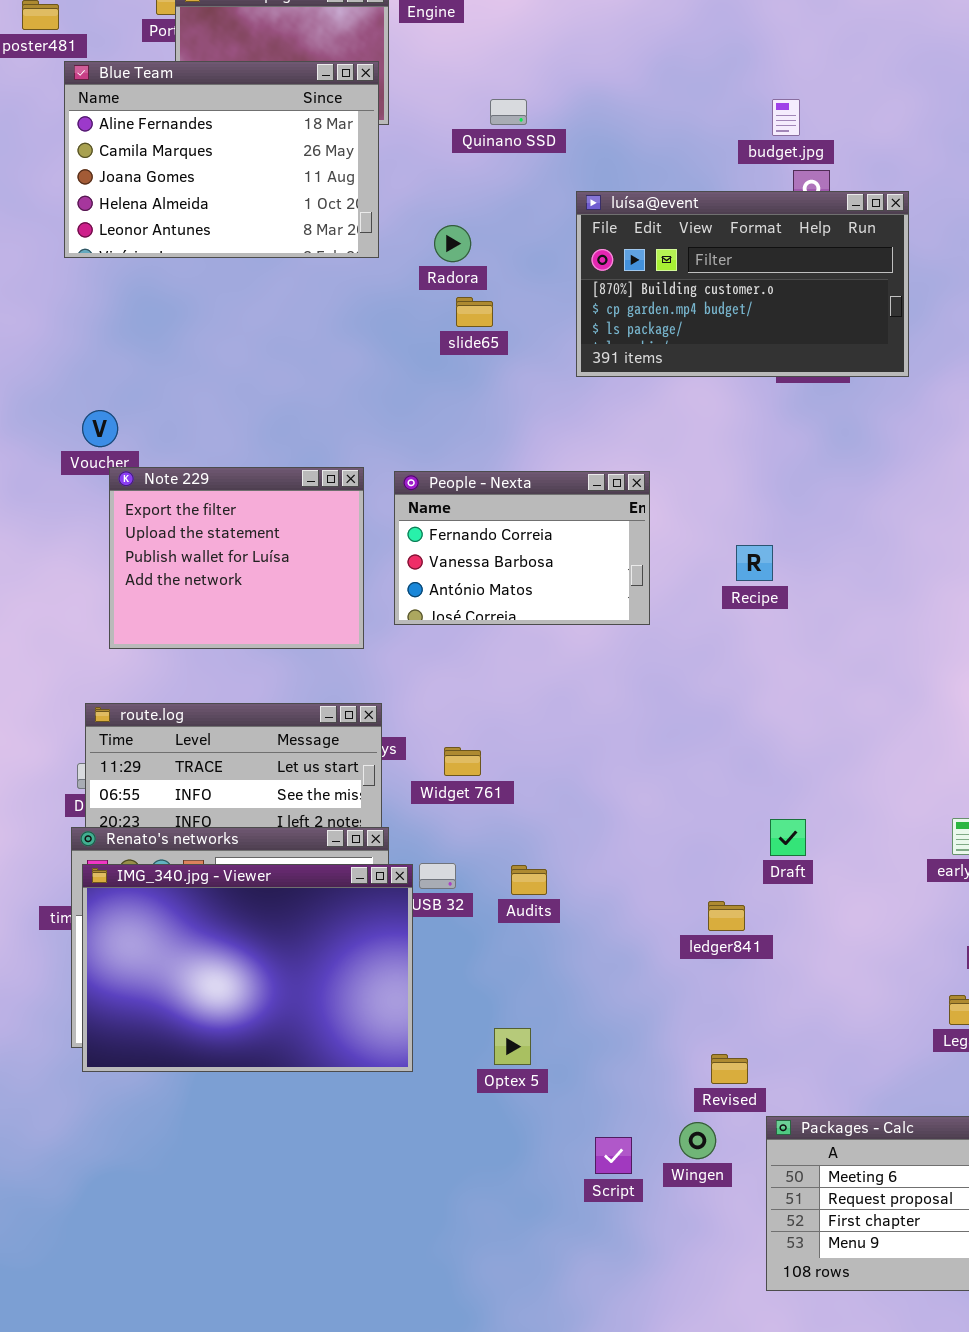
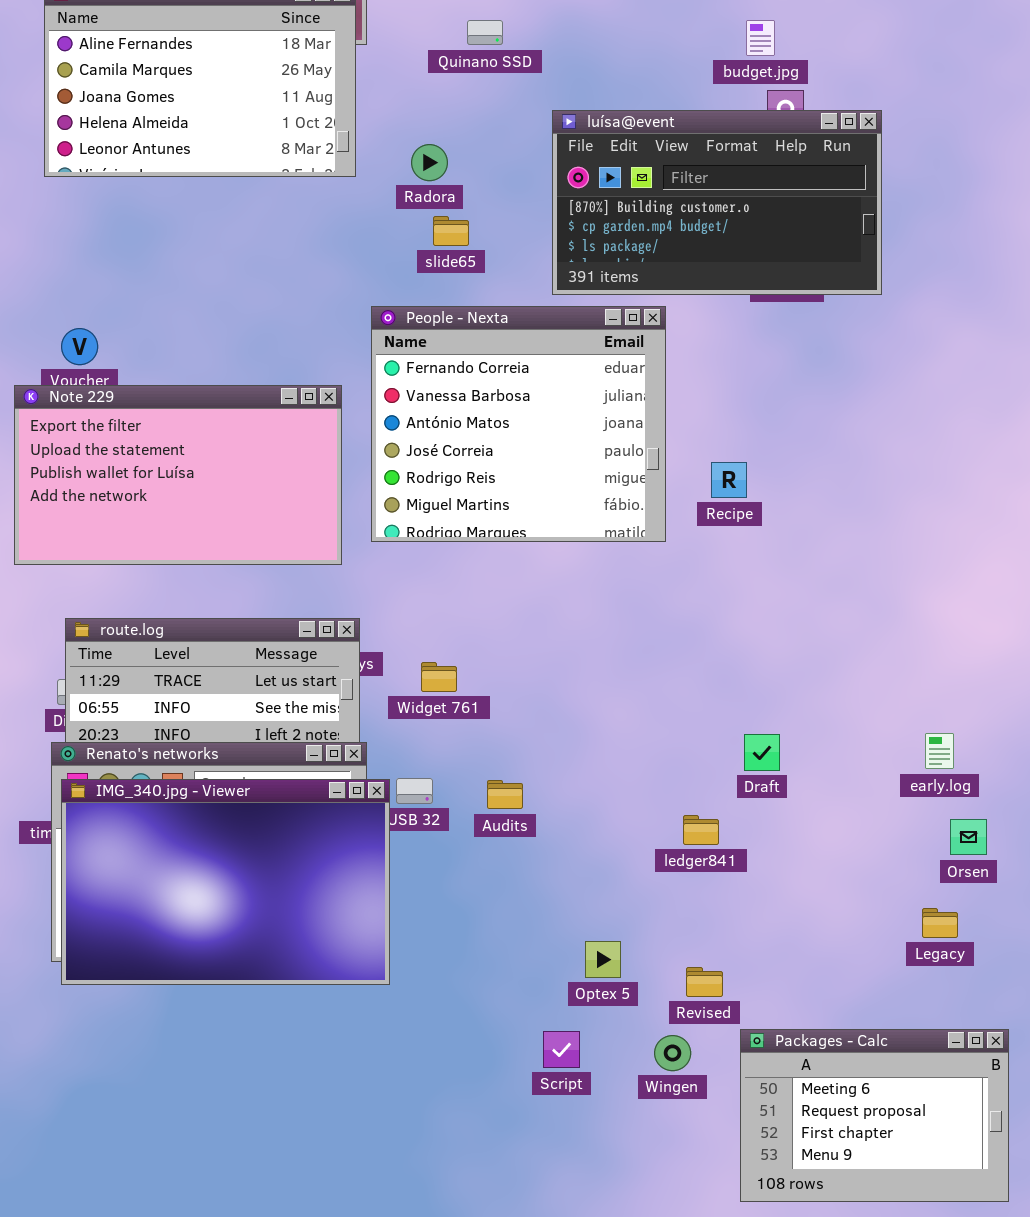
Note 229: [109,467,364,649] -> [14,385,342,565], resized
People - Nexta: [394,471,650,625] -> [371,306,666,542], resized
Optex 5: [494,1028,531,1065] -> [585,941,621,978], moved
Script: [595,1137,632,1174] -> [543,1031,580,1068], moved

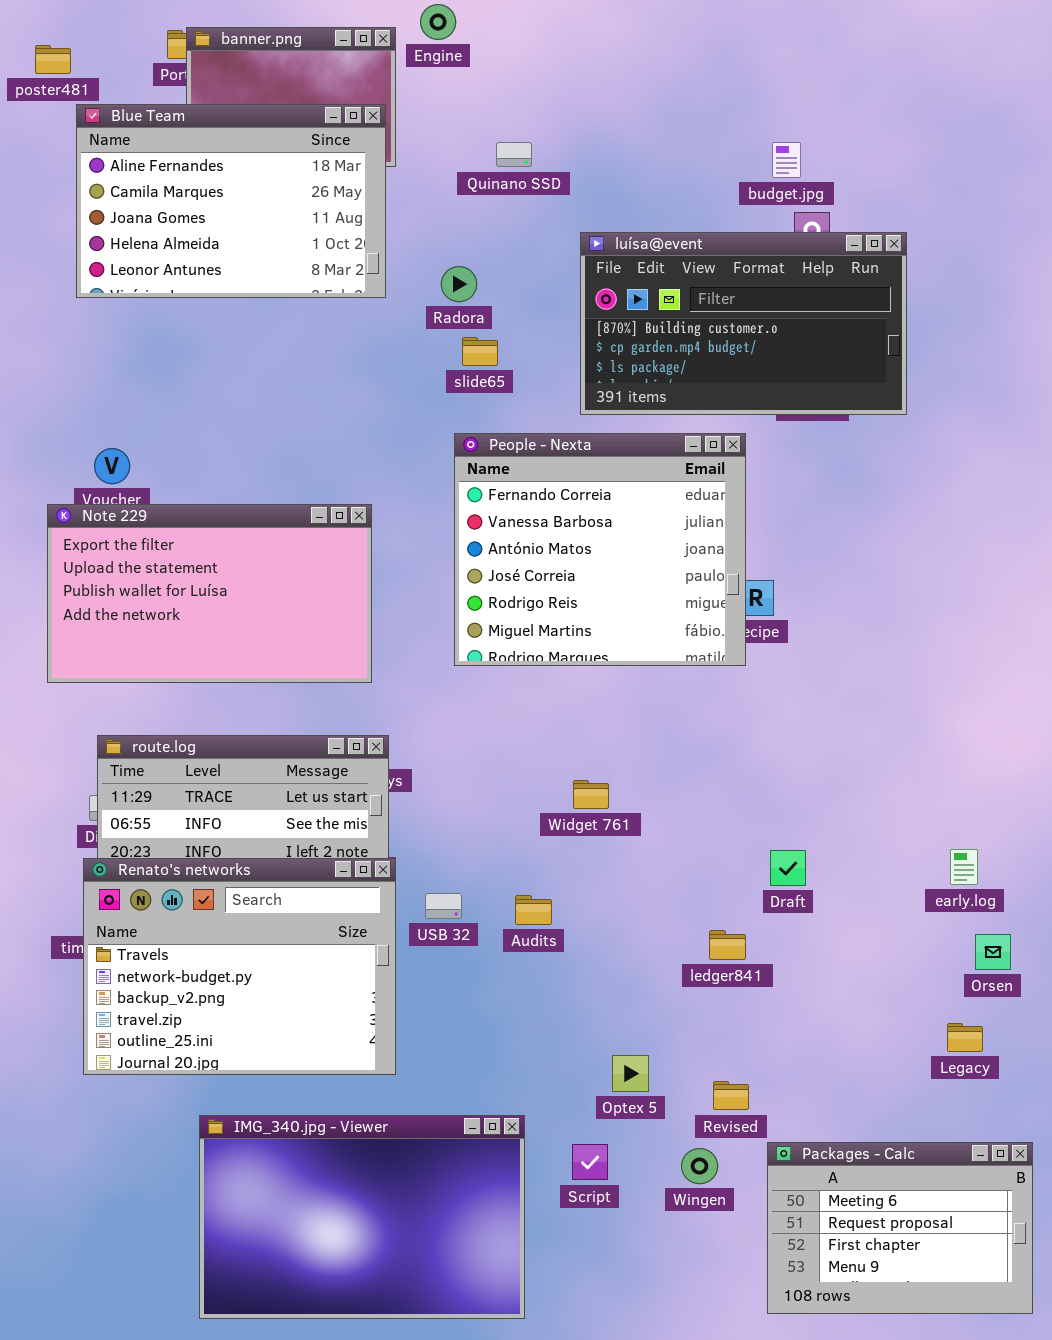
People - Nexta: [371,306,666,542] -> [454,433,746,666], moved
Widget 761: [421,662,457,692] -> [573,780,609,809], moved
IMG_340.jpg - Viewer: [61,779,390,985] -> [199,1115,525,1319], moved

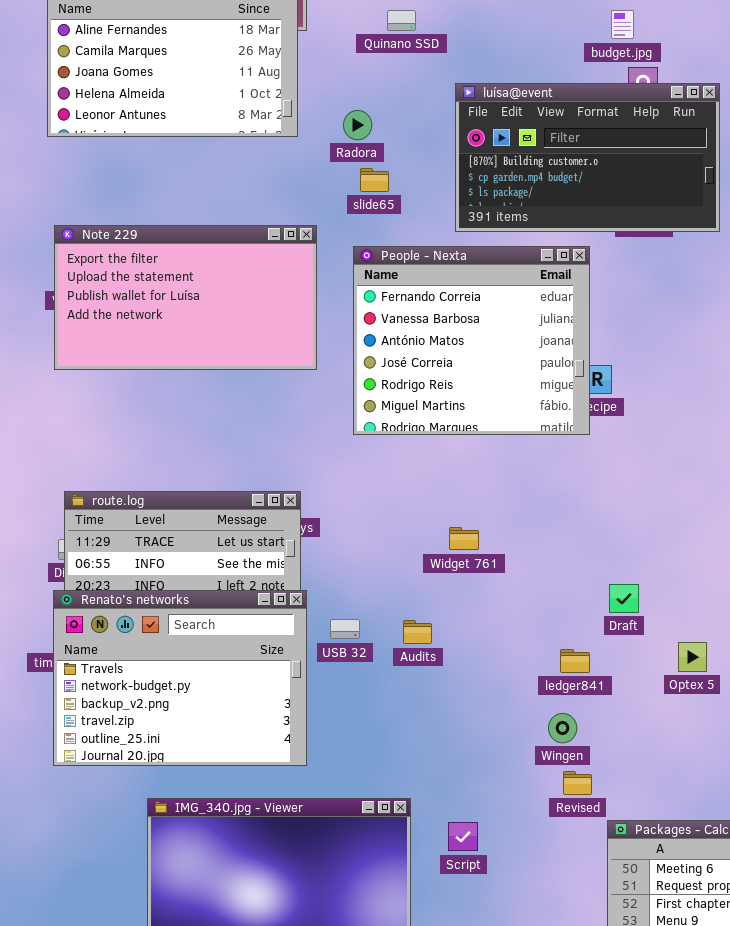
Note 229: [47,504,372,683] -> [54,225,317,370], moved
Optex 5: [612,1055,649,1092] -> [678,642,707,672], moved
Wingen: [681,1148,718,1184] -> [548,713,577,743], moved

